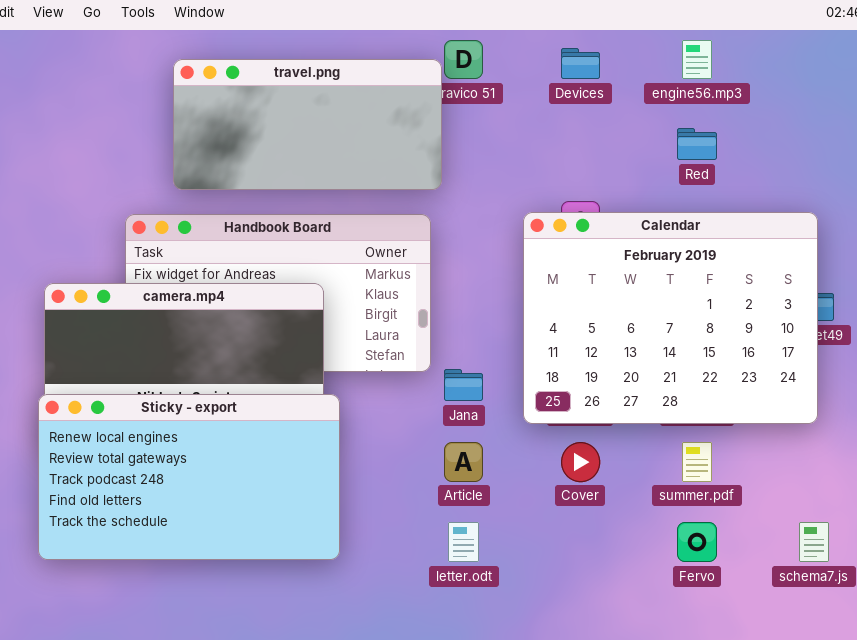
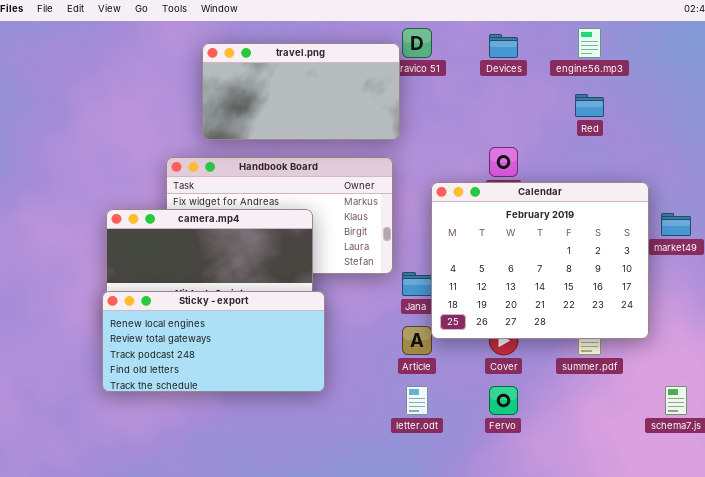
Calendar: [523,212,818,424] -> [431,182,649,339], moved
Sticky - export: [38,394,340,560] -> [102,291,325,392], resized
Fervo: [677,522,717,562] -> [489,386,518,415], moved

